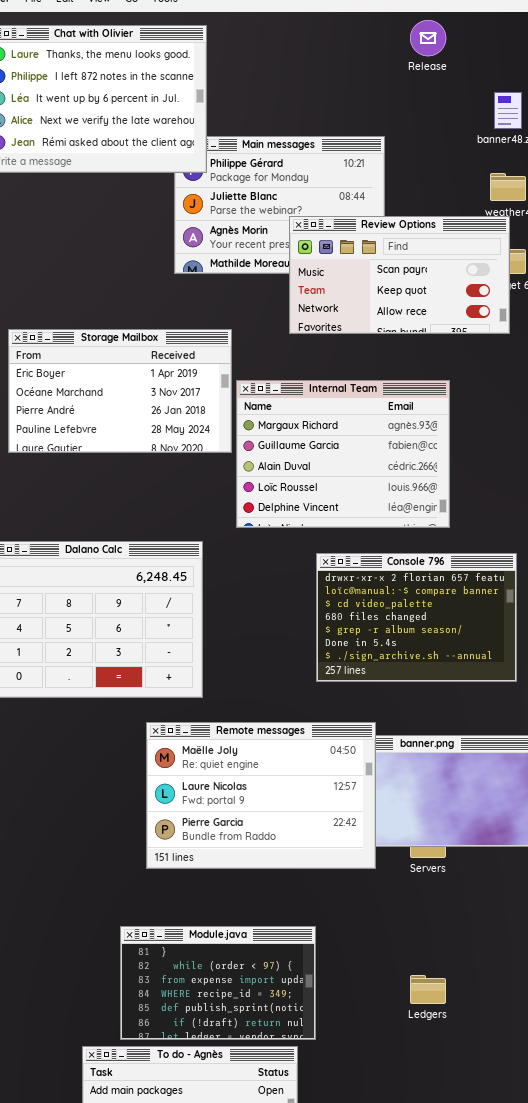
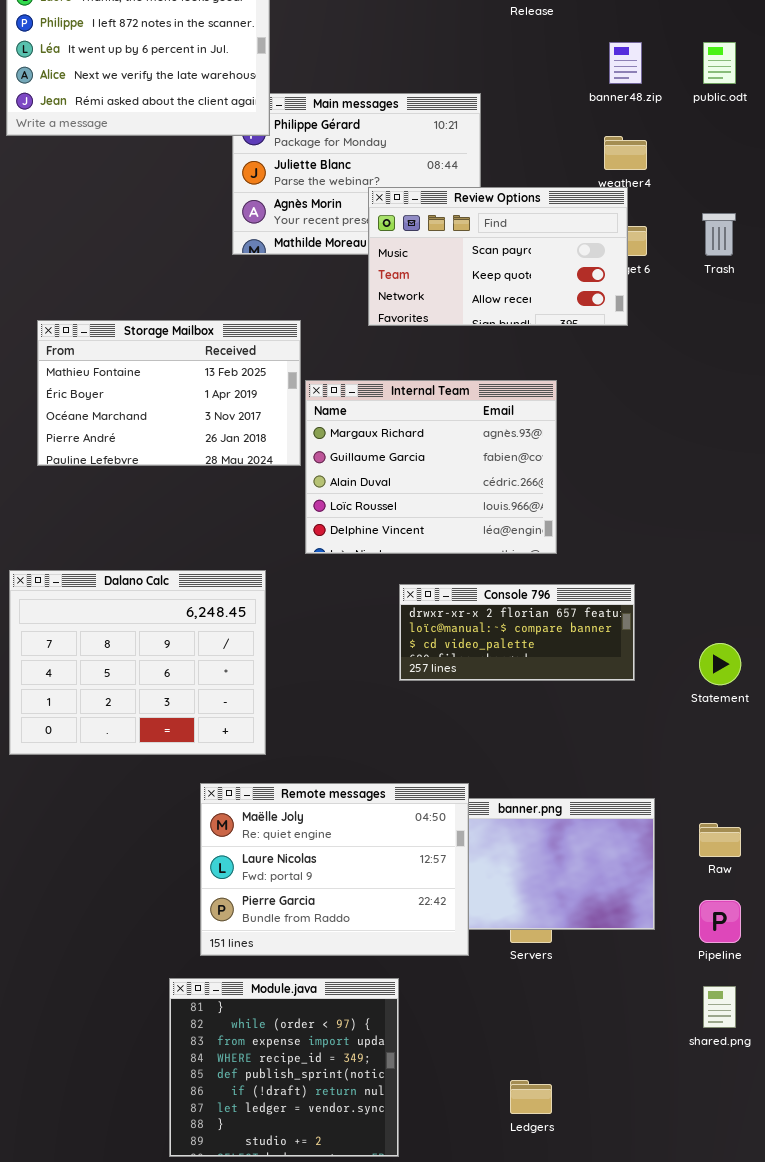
Storage Mailbox: [8,329,232,453] -> [37,320,301,466], scrolled up 1 row
Console 796: [316,553,517,682] -> [399,584,635,681], resized
Module.java: [120,926,316,1040] -> [169,978,399,1157], resized

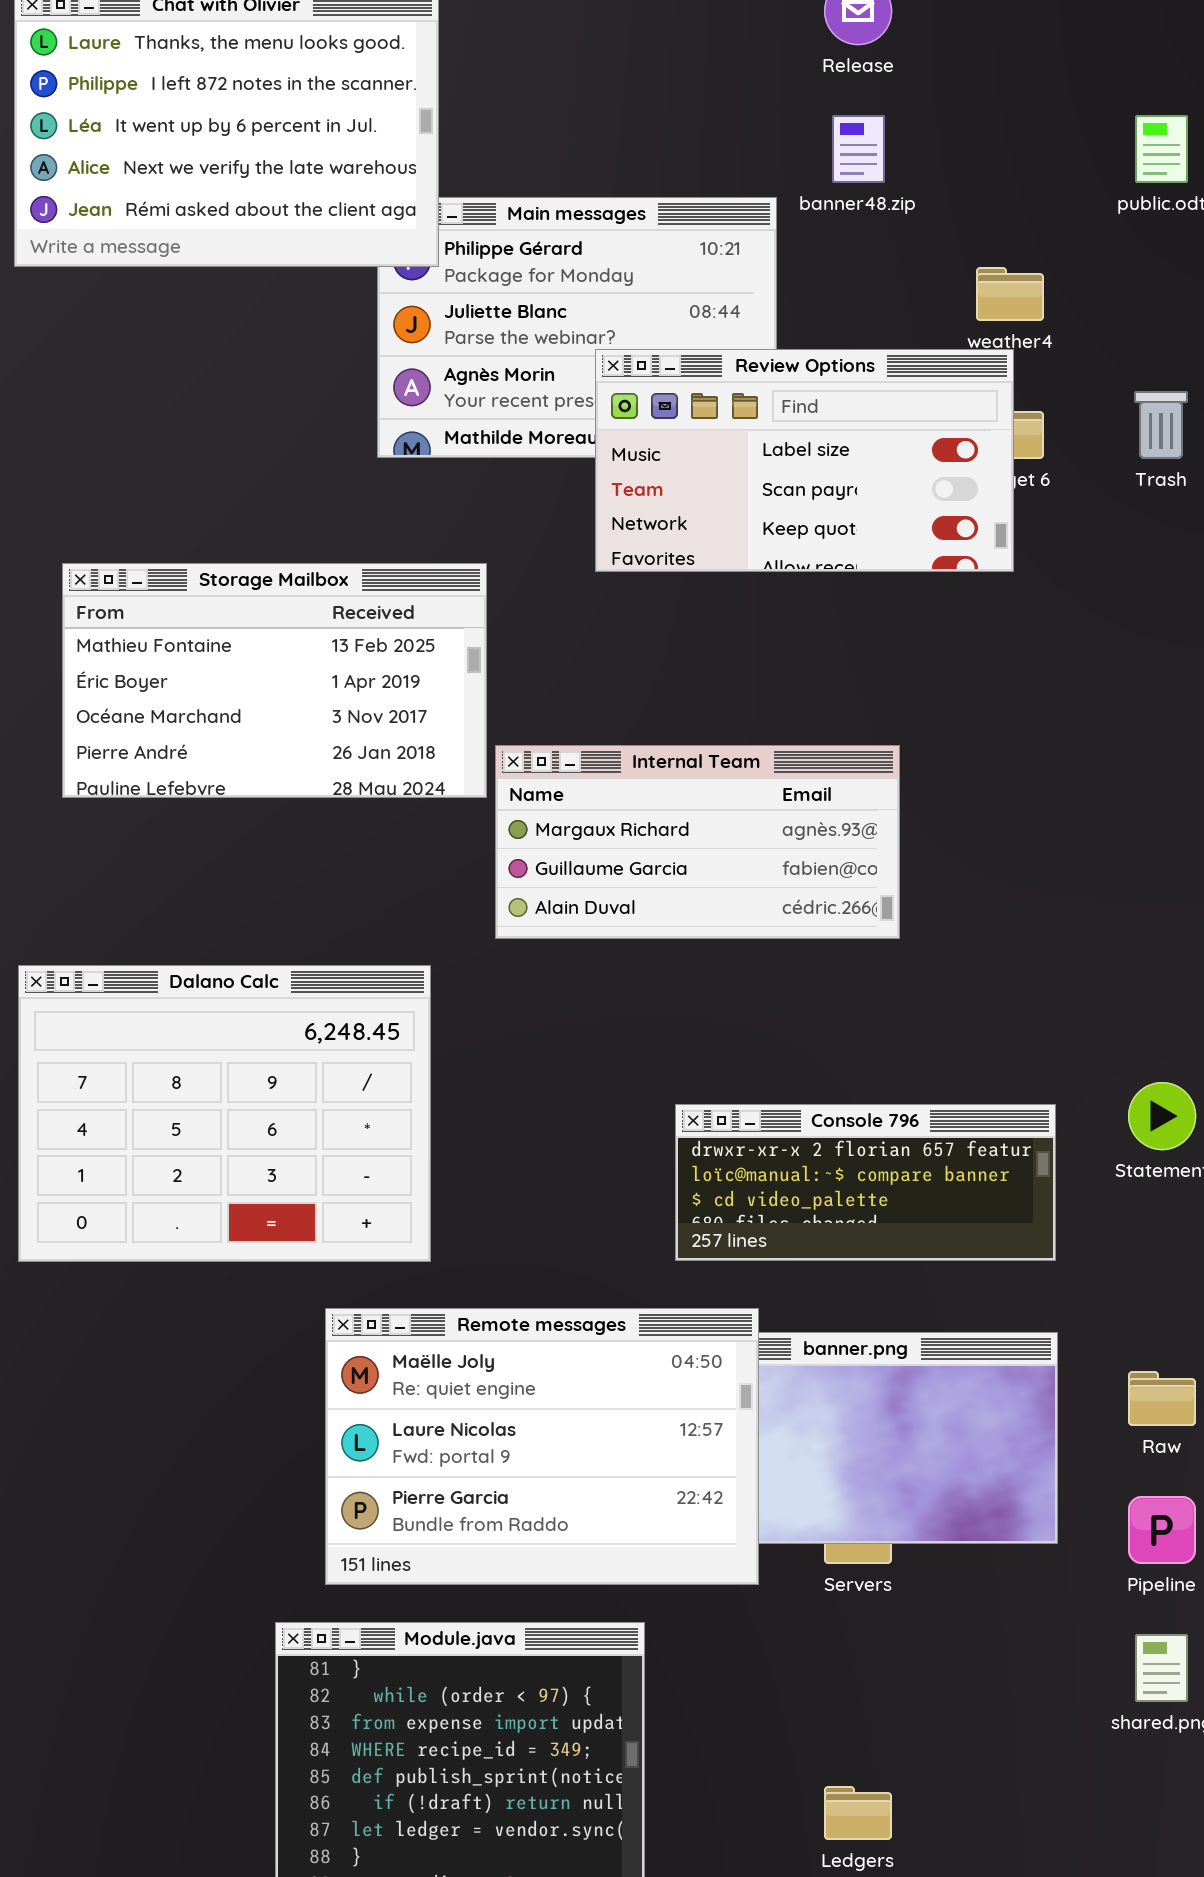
banner48.zip: [609,42,642,84] -> [832,115,885,183], moved
Review Options: [368,187,628,326] -> [595,349,1014,572], scrolled up 1 row
Internal Team: [305,380,557,554] -> [495,745,900,939], resized
Console 796: [399,584,635,681] -> [675,1104,1056,1261], moved

